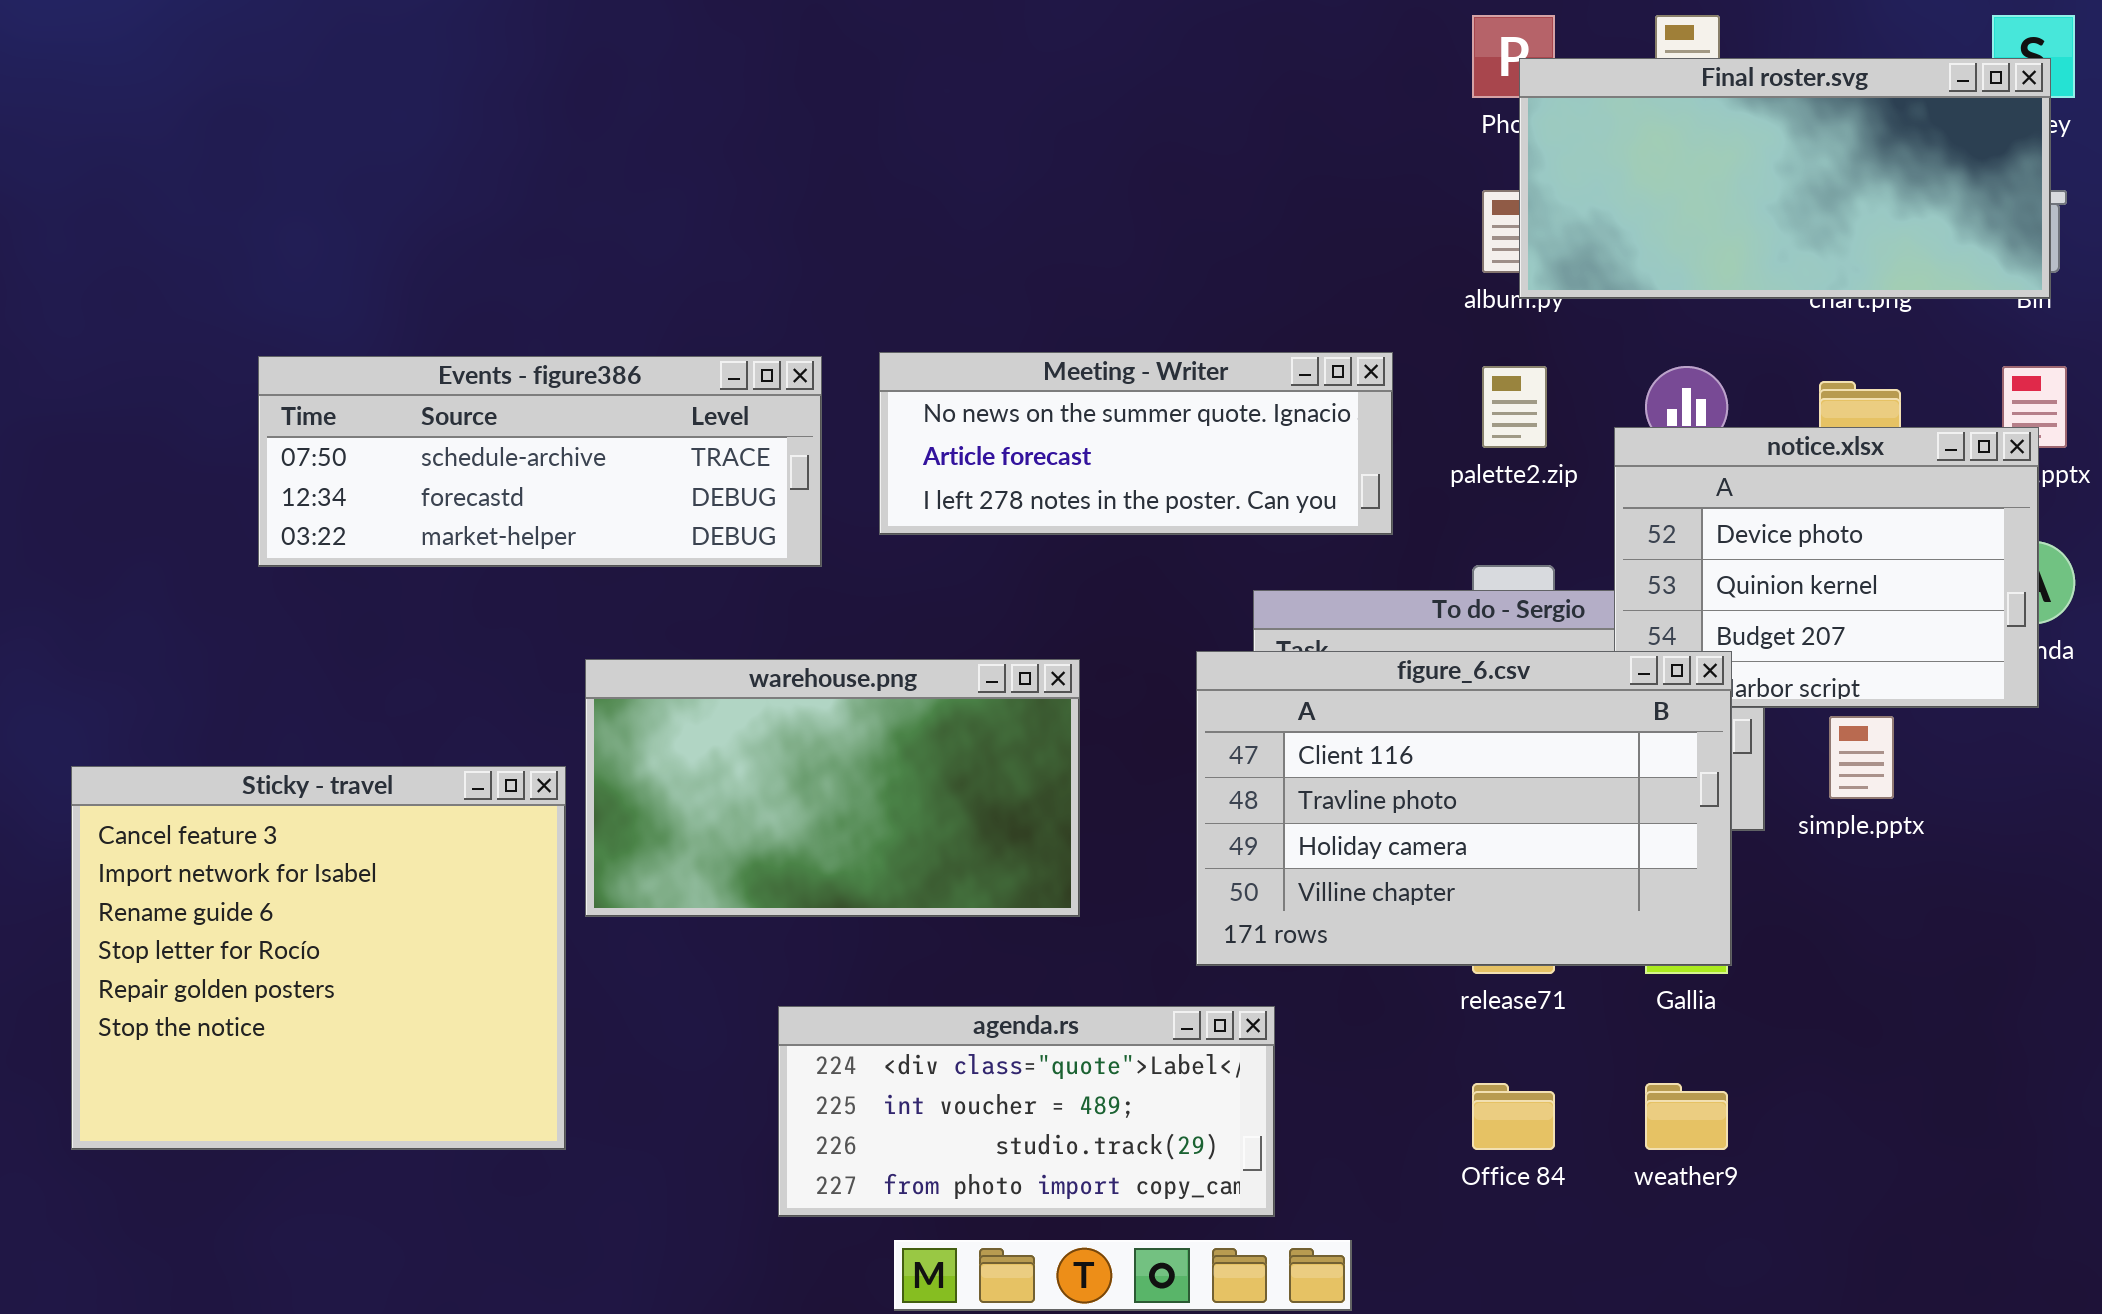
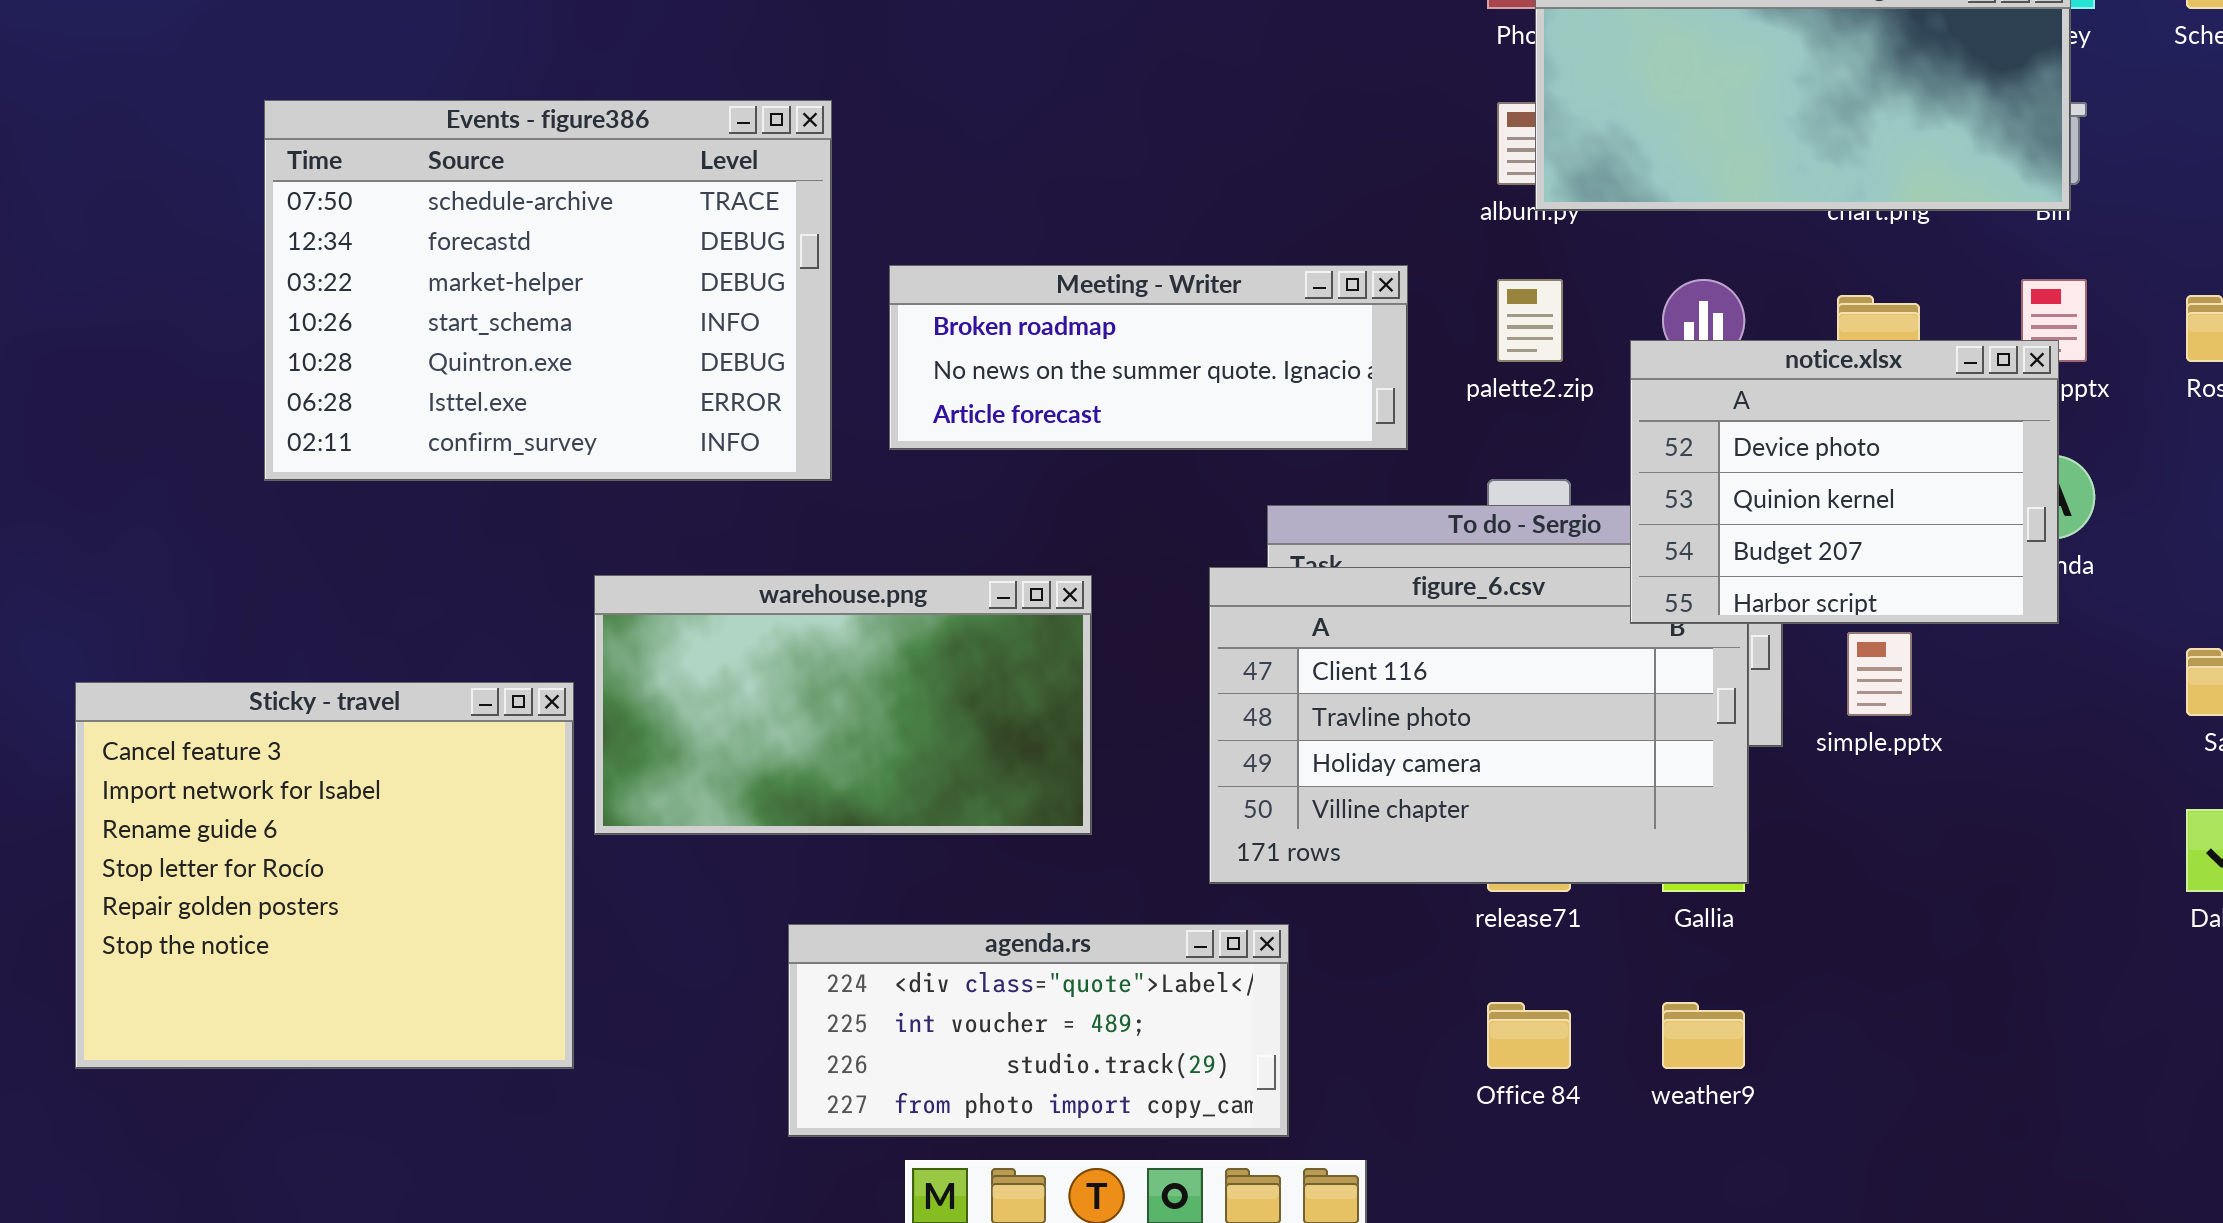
Meeting - Writer: [879,352,1393,535] -> [889,265,1408,450], scrolled up 1 row
Events - figure386: [258,356,822,567] -> [264,100,832,481], resized
notice.xlsx: [1614,427,2039,708] -> [1630,340,2059,624], raised

